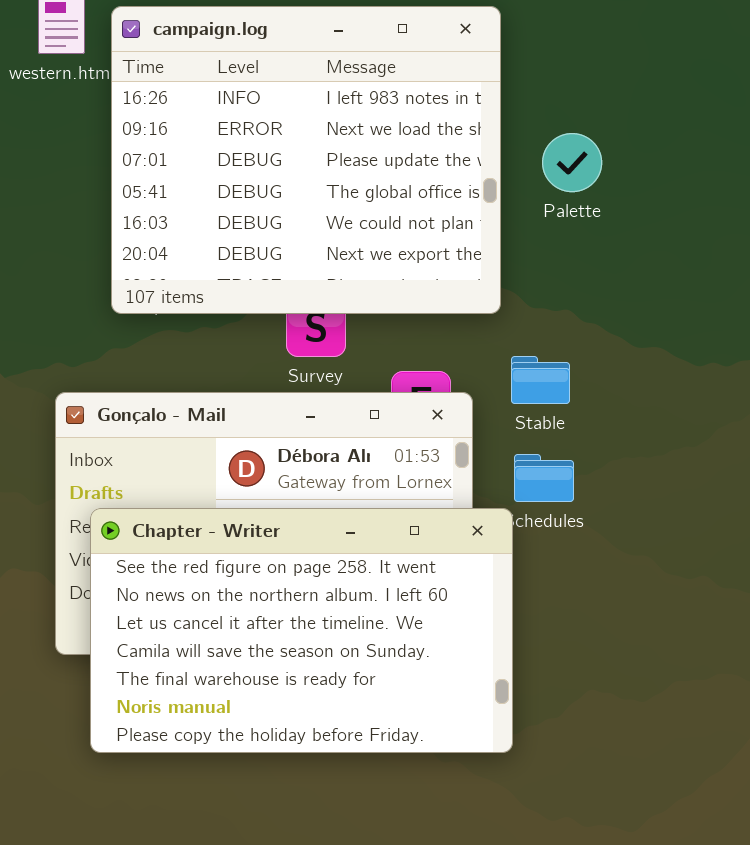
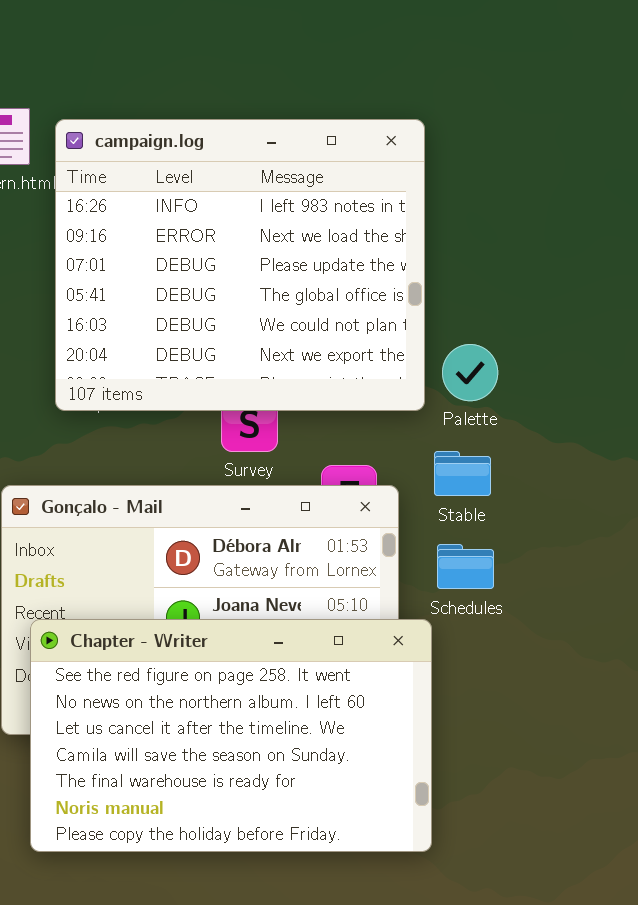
Palette: [542,133,602,192] -> [442,344,498,401], moved
Chapter - Writer: [90,508,513,753] -> [30,619,432,852], moved

